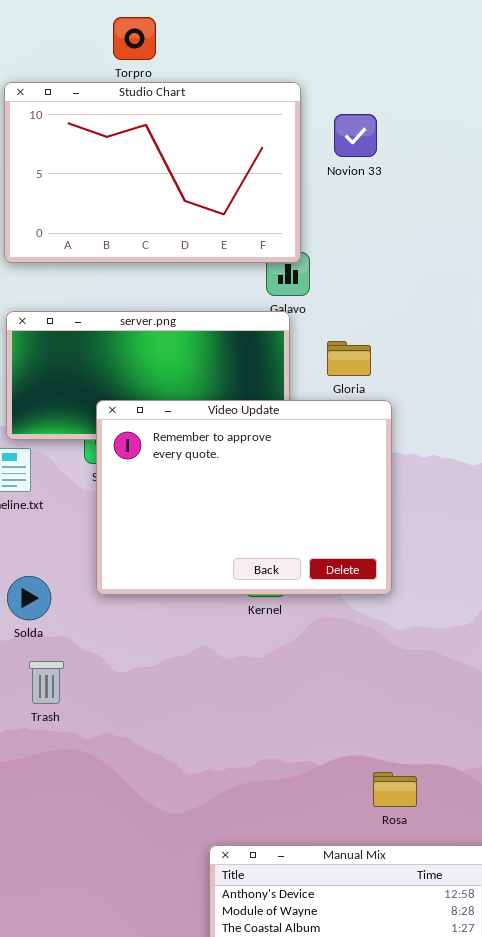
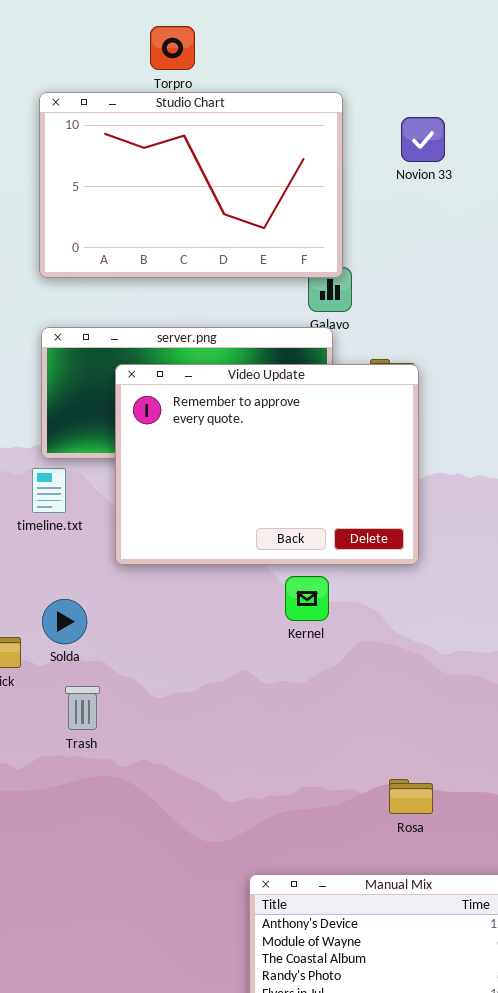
Novion 33: [334,114,377,157] -> [401,117,445,162], moved
Video Update: [96,400,392,595] -> [115,364,419,565], moved
Rosa: [373,772,417,807] -> [389,779,433,814], moved

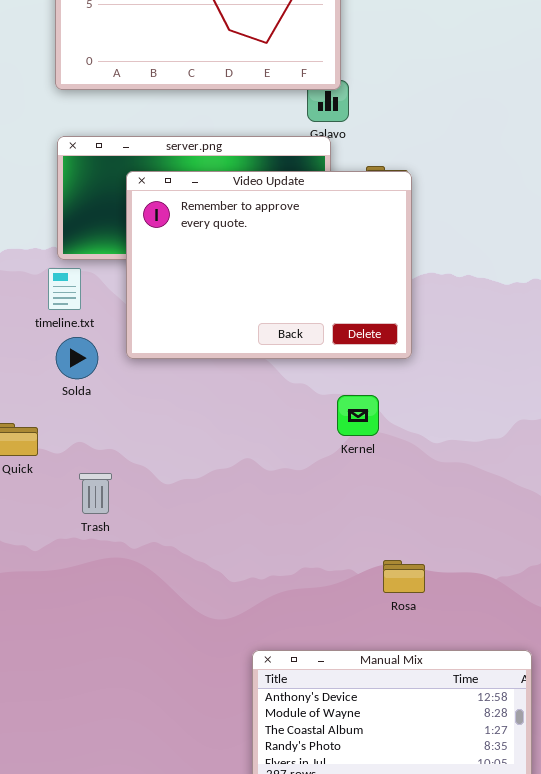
Kernel: [285,576,329,621] -> [337,395,379,436], moved
Solda: [42,599,87,644] -> [56,337,98,379], moved

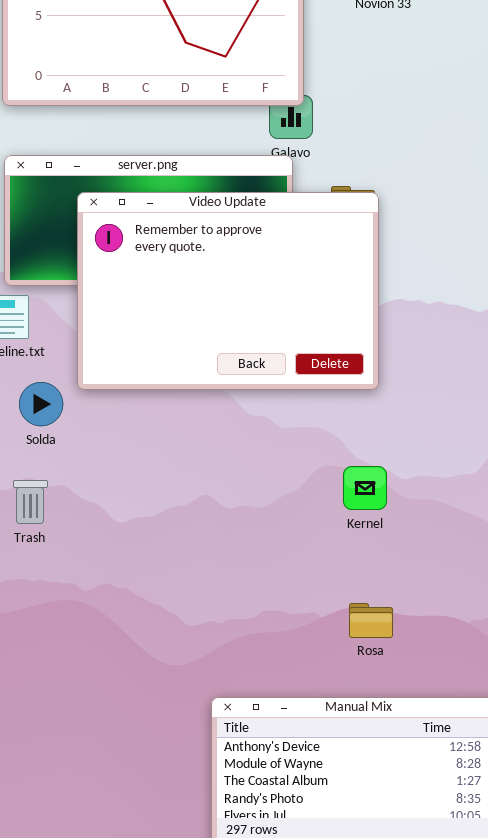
Solda: [56,337,98,379] -> [19,382,63,426], moved
Kernel: [337,395,379,436] -> [343,466,387,510], moved
Trash: [79,473,112,514] -> [13,480,48,524], moved

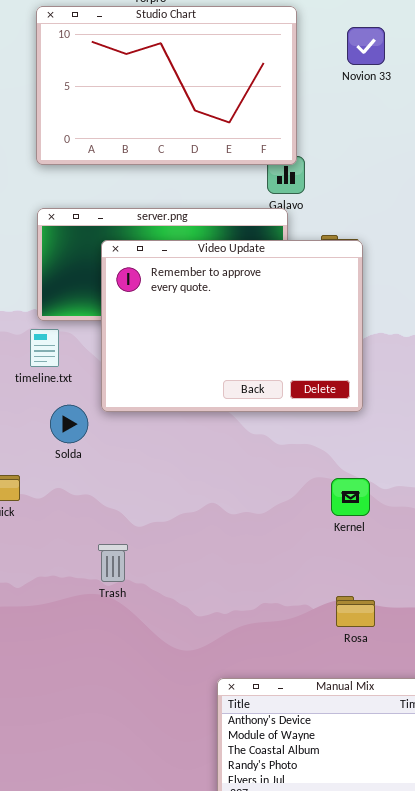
Trash: [13,480,48,524] -> [98,544,128,582], moved

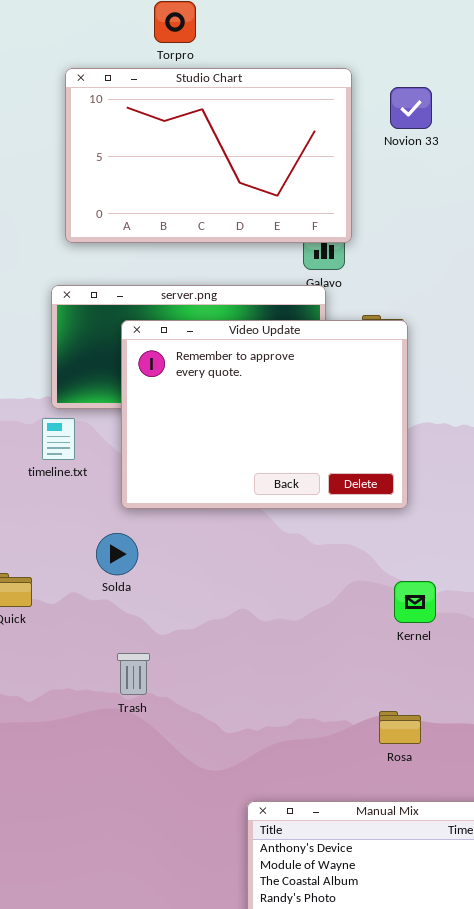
Studio Chart: [36,6,297,165] -> [65,68,352,243], moved
Solda: [50,405,88,443] -> [96,533,138,575], moved
Kernel: [331,478,370,516] -> [394,581,436,623], moved

